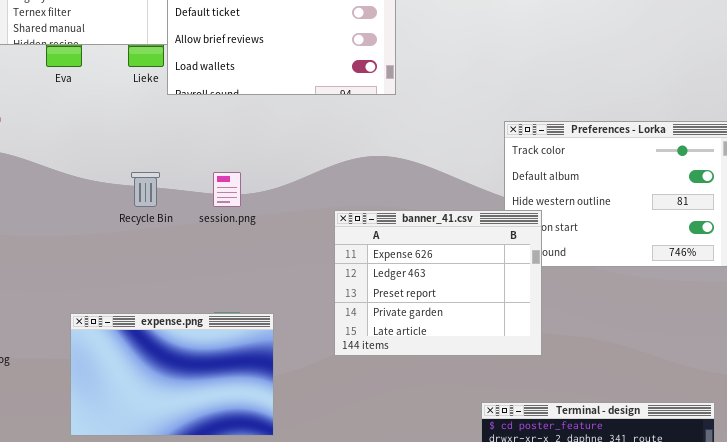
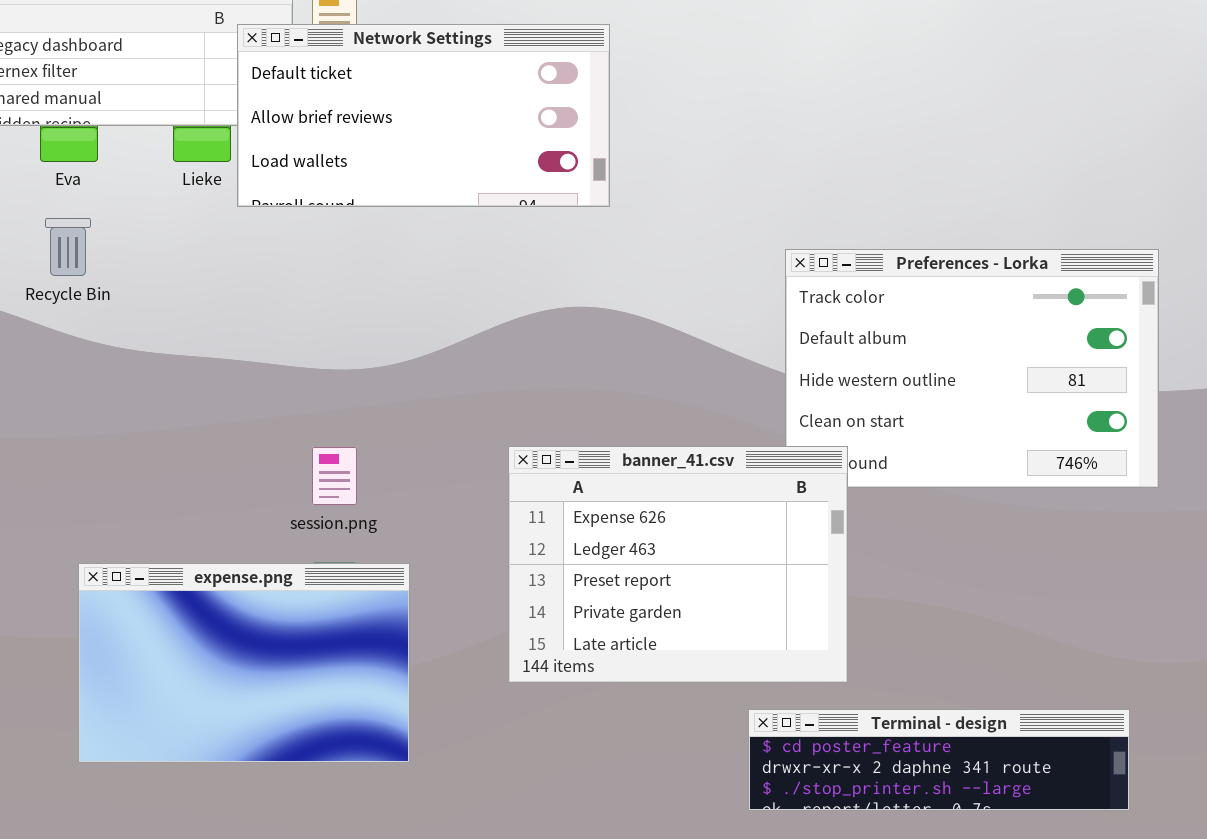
Recycle Bin: [131,172,160,207] -> [45,218,91,276], moved
session.png: [213,172,241,207] -> [312,447,357,505], moved
banner_41.csv: [334,210,542,356] -> [508,446,848,683], moved

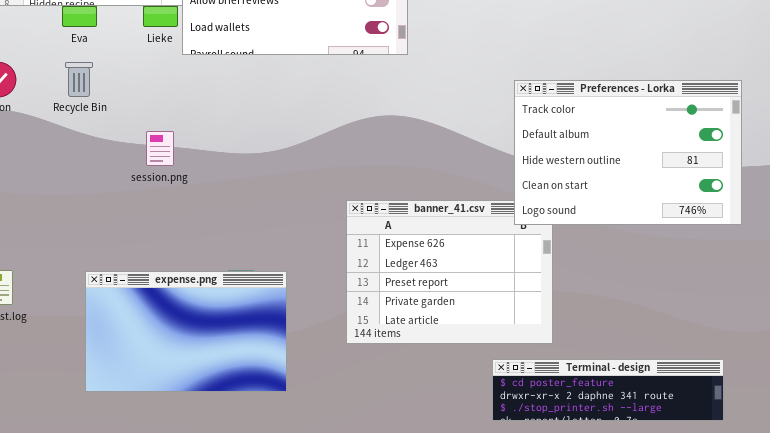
Preferences - Lorka: [785,249,1159,488] -> [514,80,742,225], raised
session.png: [312,447,357,505] -> [146,131,174,166], moved

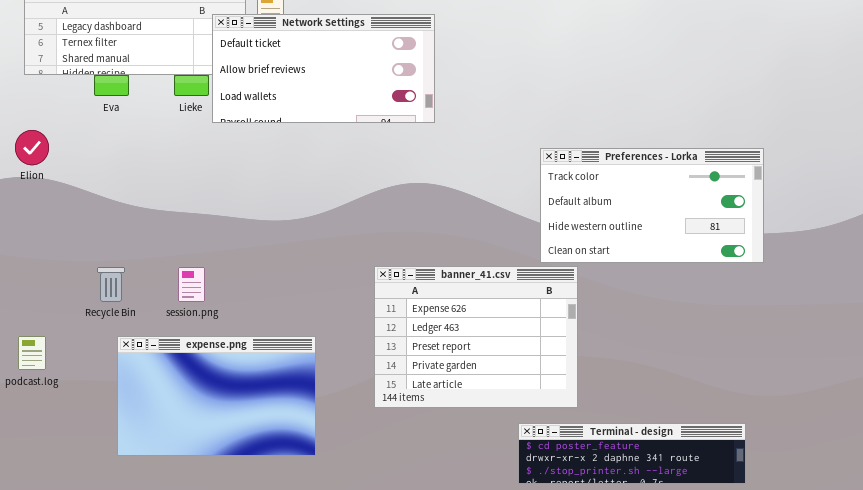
Recycle Bin: [65,62,93,97] -> [97,267,125,302], moved
Preferences - Lorka: [514,80,742,225] -> [540,148,764,263], resized
session.png: [146,131,174,166] -> [178,267,205,302], moved

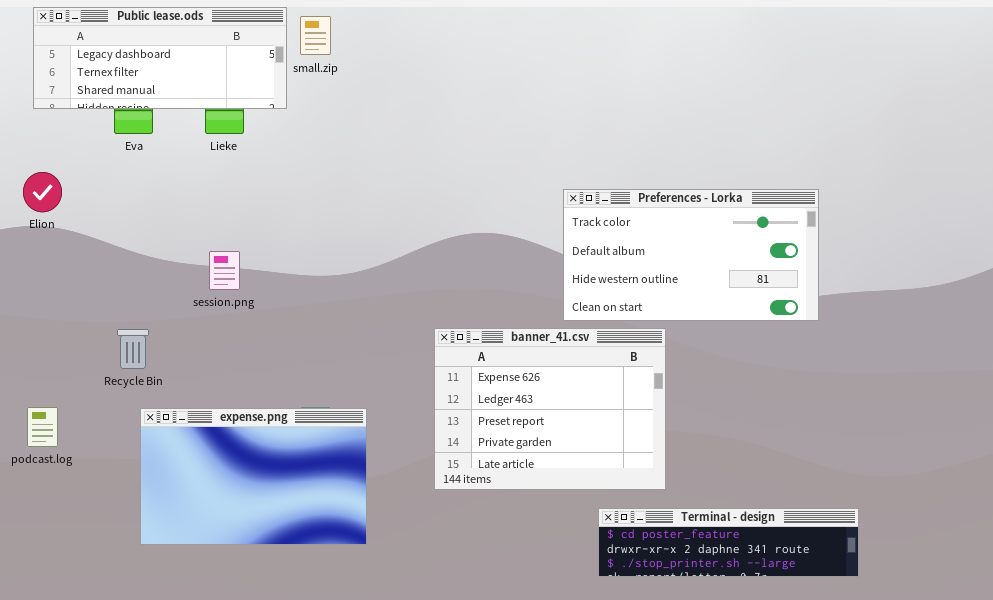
Network Settings: [212,14,435,123] -> none, closed
Preferences - Lorka: [540,148,764,263] -> [563,189,819,321], moved
session.png: [178,267,205,302] -> [209,251,240,290], moved

